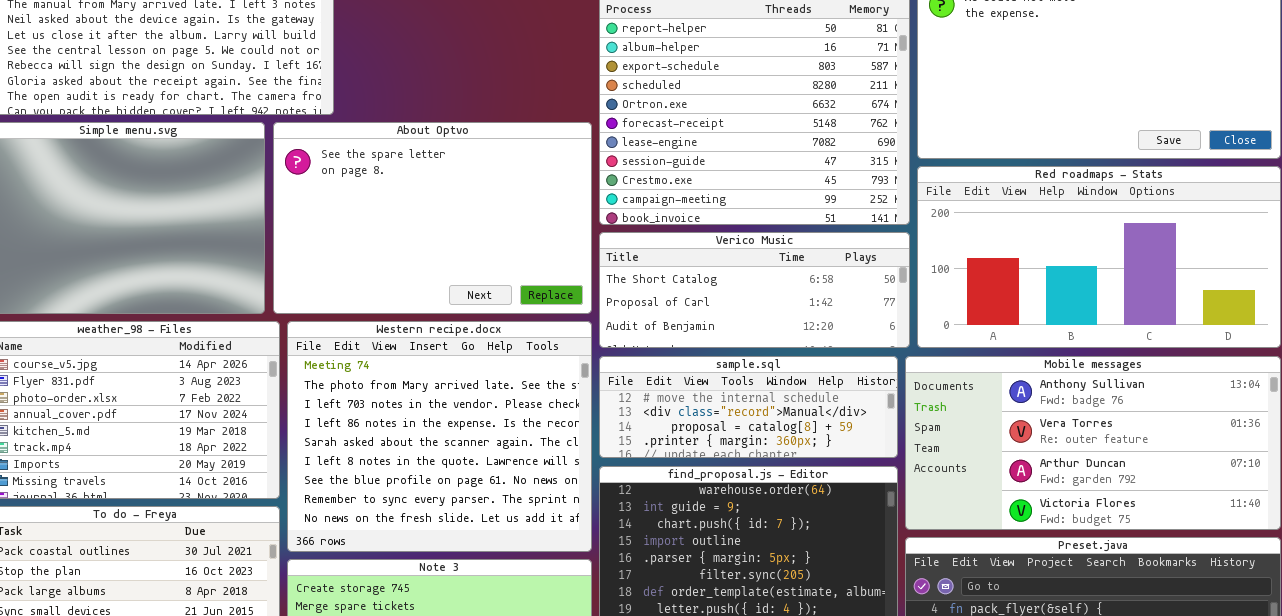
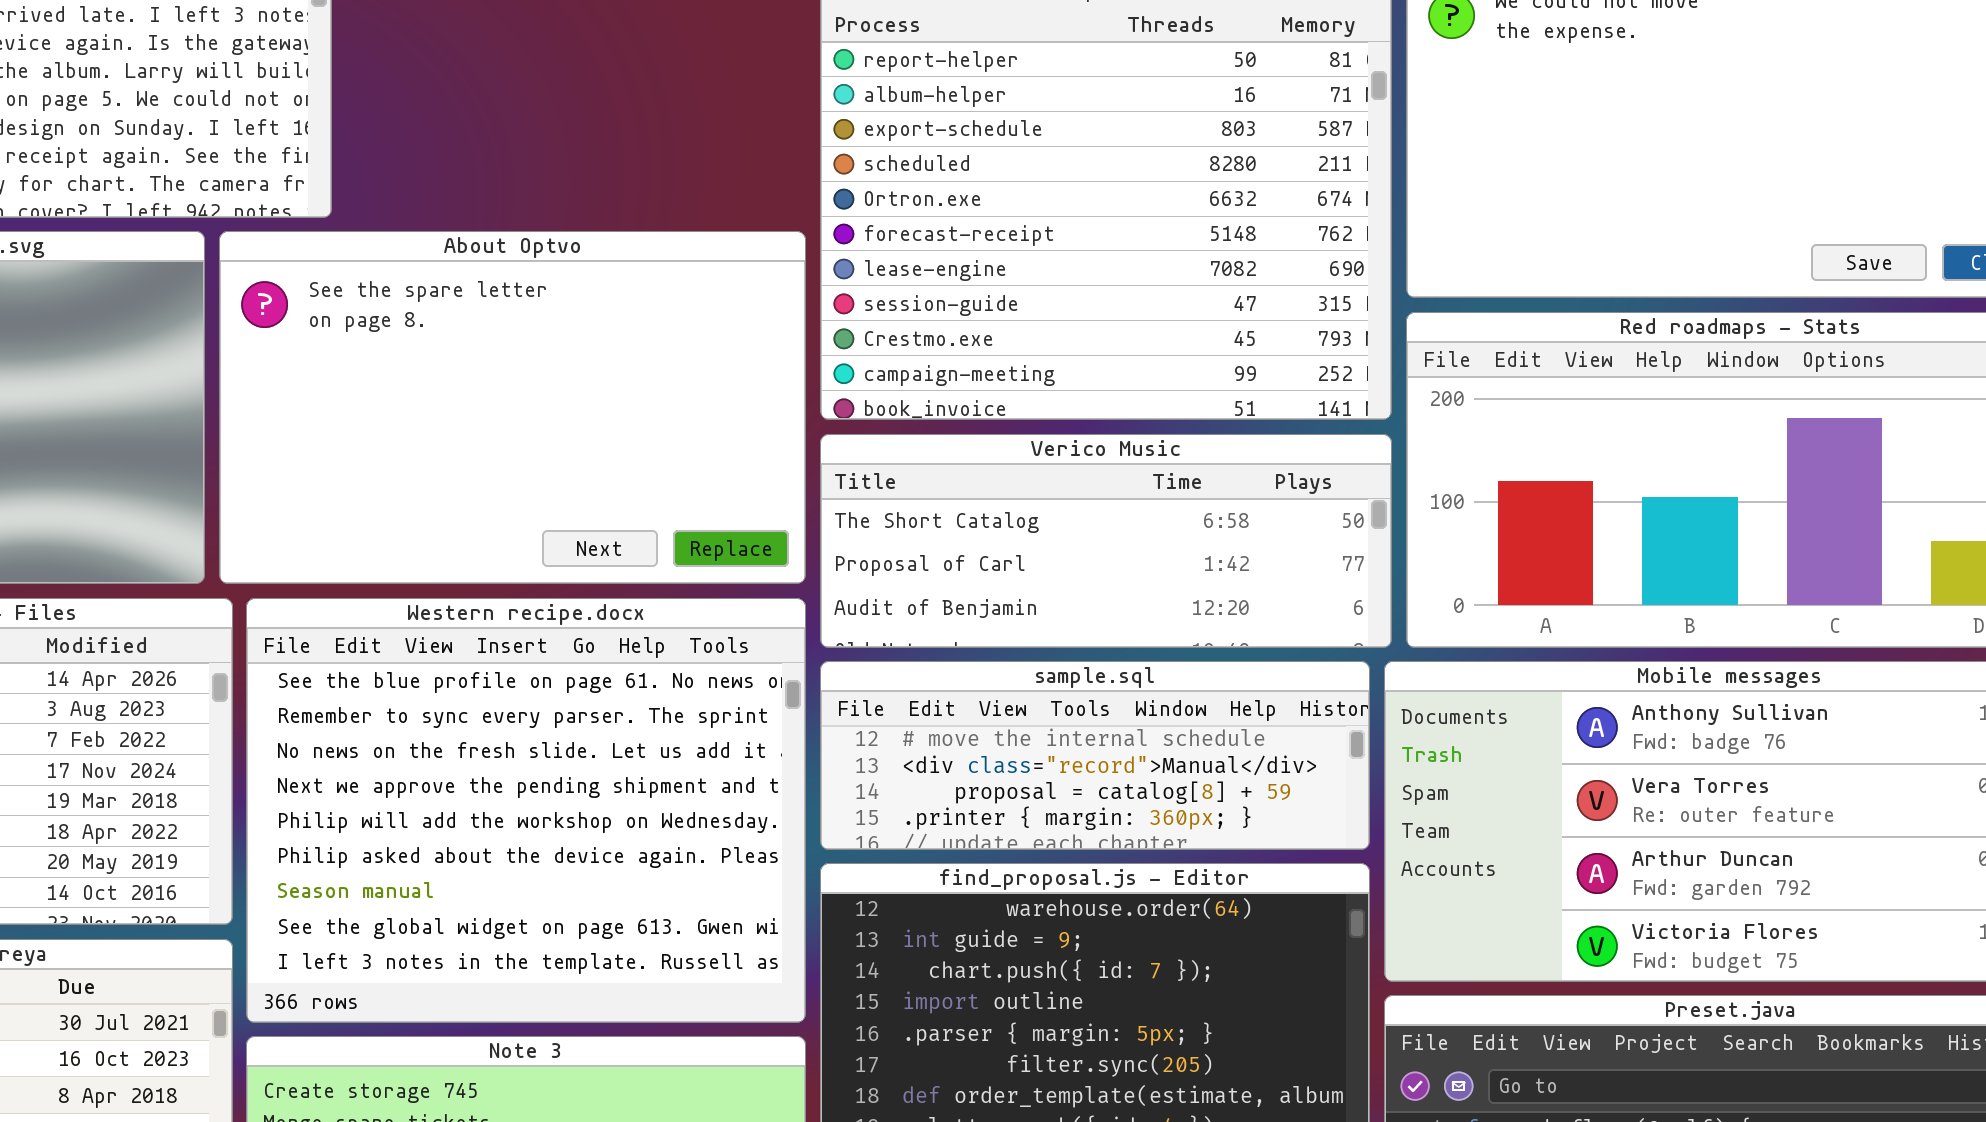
Western recipe.docx: [287,321,592,552] -> [246,598,806,1023], scrolled down 6 rows

